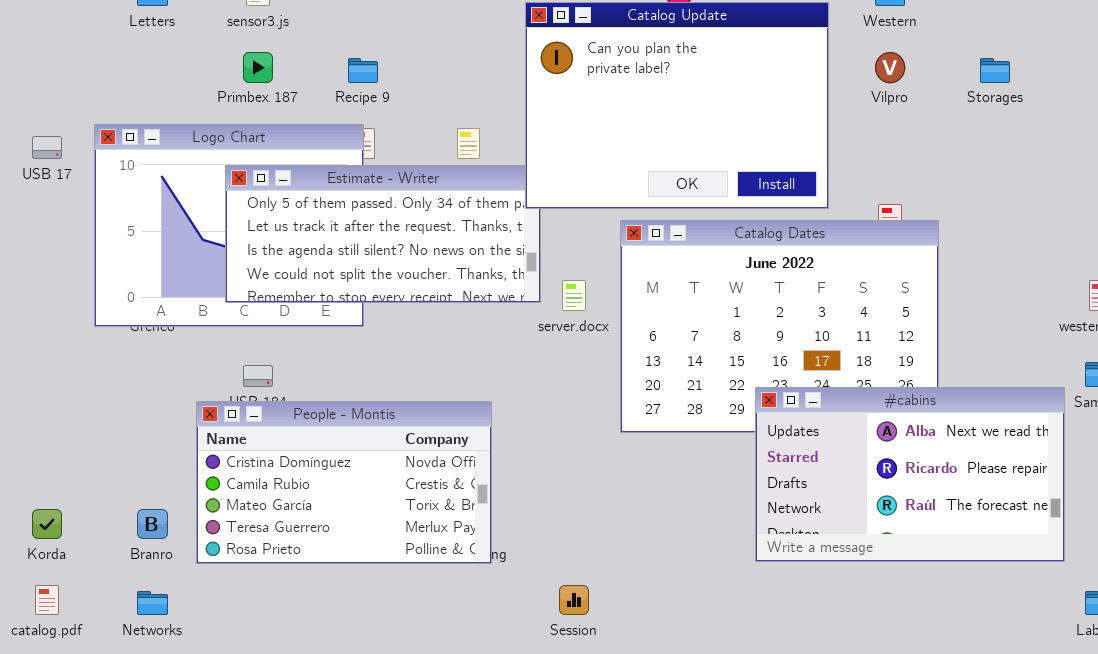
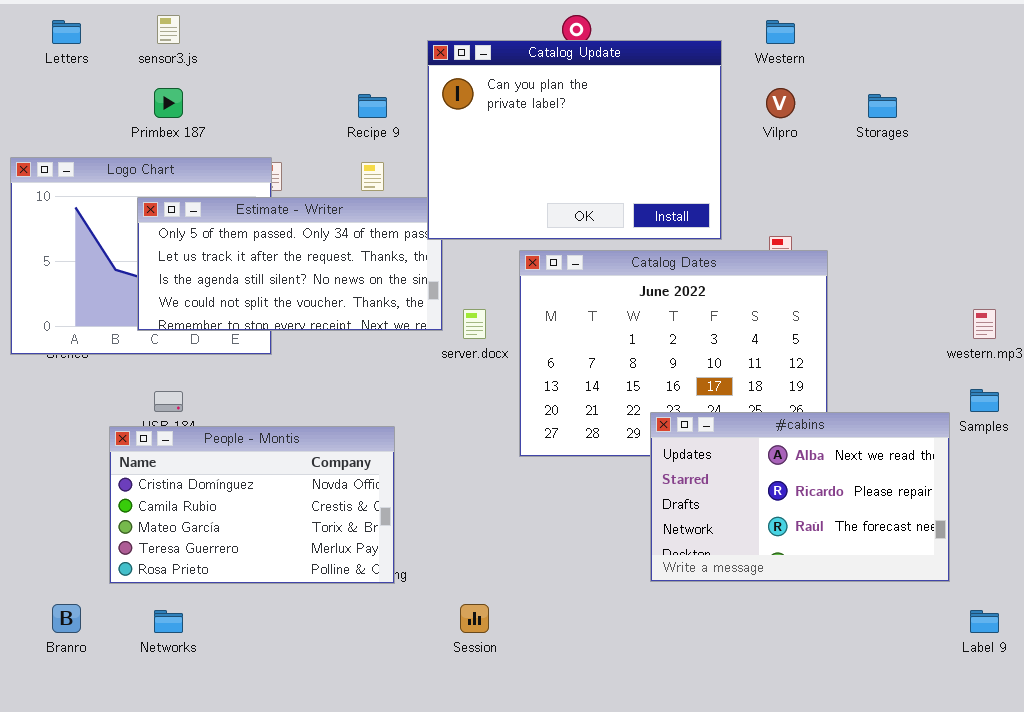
Recipe 9: [348,58,378,83] -> [358,94,387,118], moved
Branro: [137,509,168,539] -> [52,604,81,633], moved
Networks: [137,591,168,615] -> [154,610,183,633], moved

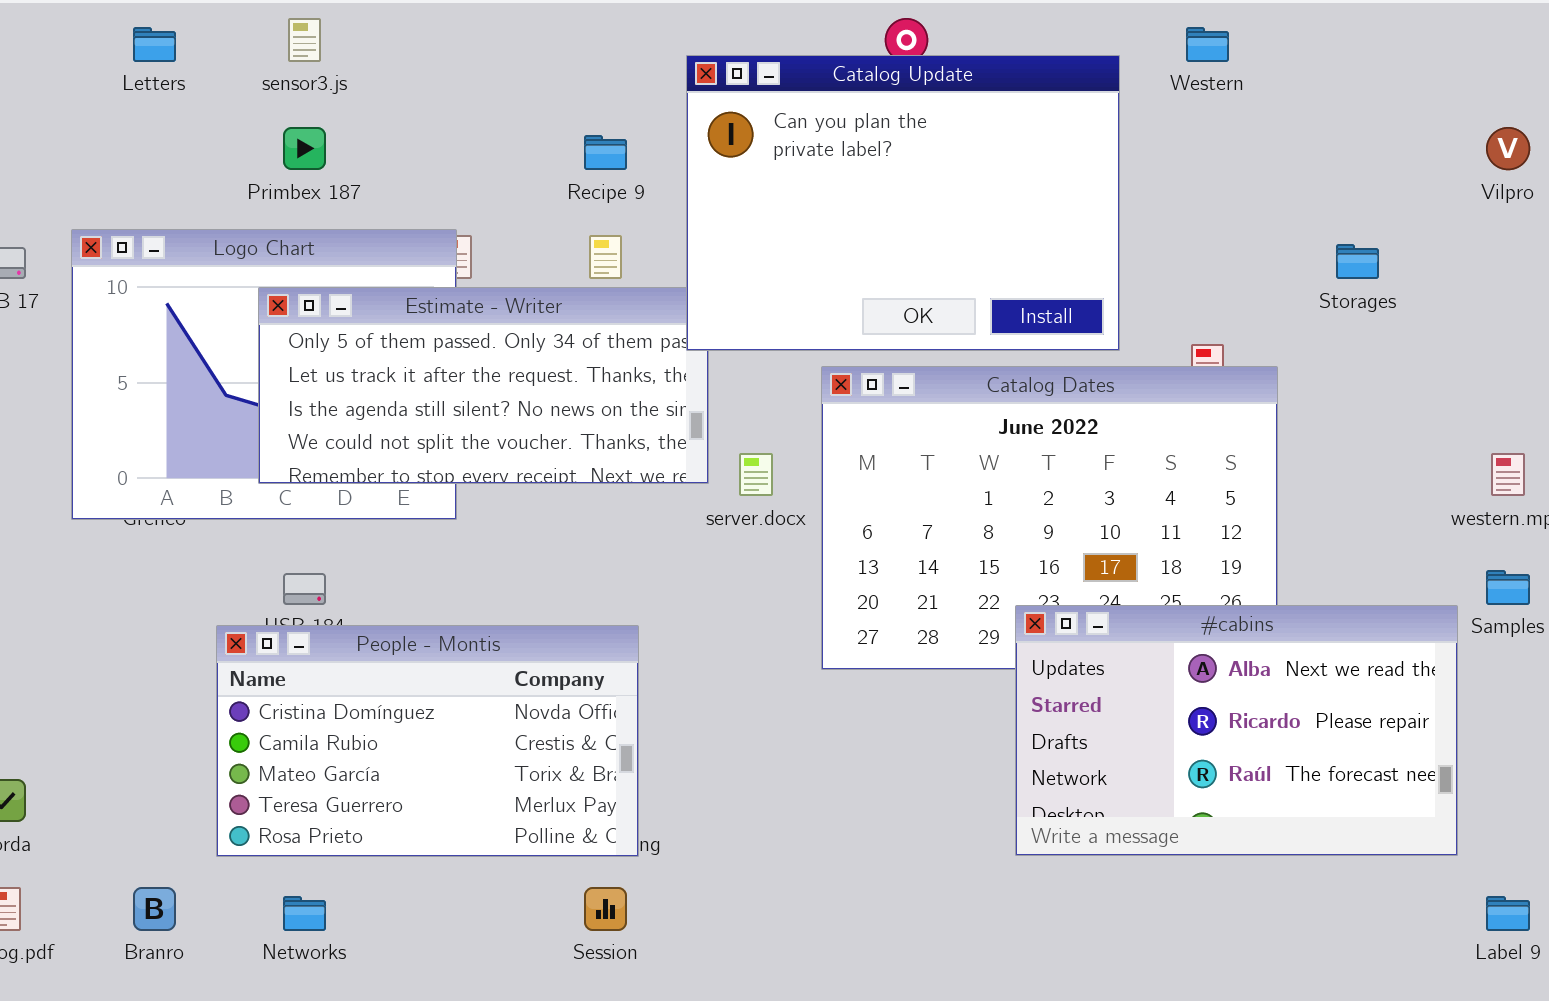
Vilpro: [766,88,795,118] -> [1486,127,1530,170], moved
Storages: [868,94,897,118] -> [1336,244,1379,279], moved
Session: [460,604,489,633] -> [584,887,627,931], moved

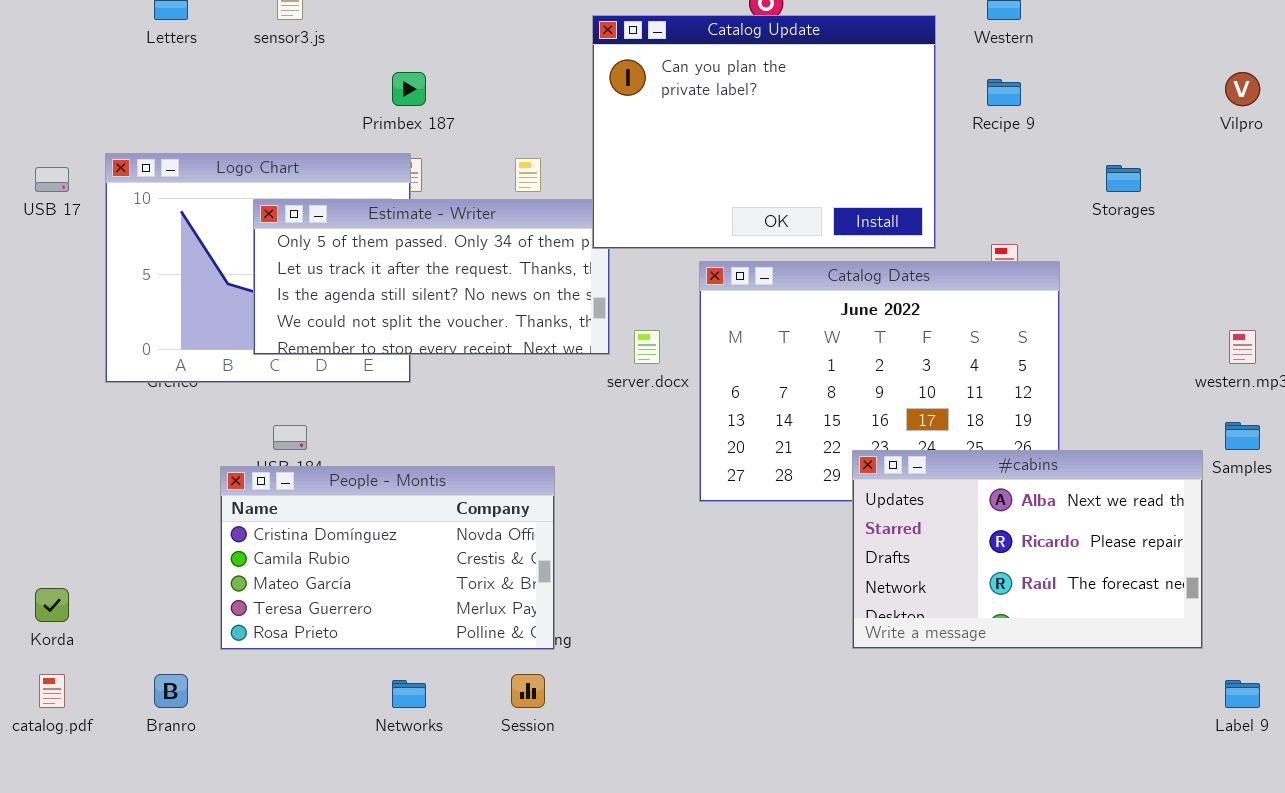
Primbex 187: [283,127,326,170] -> [392,72,426,106], moved
Recipe 9: [584,135,627,170] -> [987,79,1021,106], moved
Networks: [283,896,326,931] -> [392,680,426,708], moved

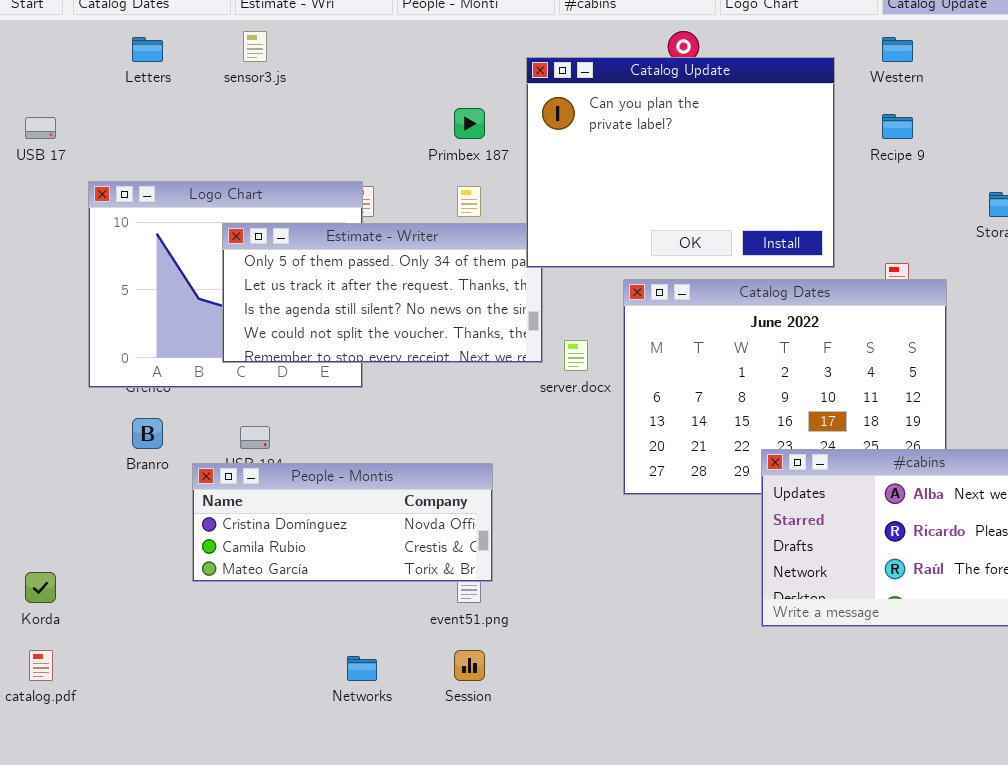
Primbex 187: [392,72,426,106] -> [454,108,485,139], moved
USB 17: [35,167,69,192] -> [25,117,56,139], moved
People - Montis: [220,466,555,650] -> [192,463,493,582], resized
Branro: [154,674,188,708] -> [132,418,163,449], moved

